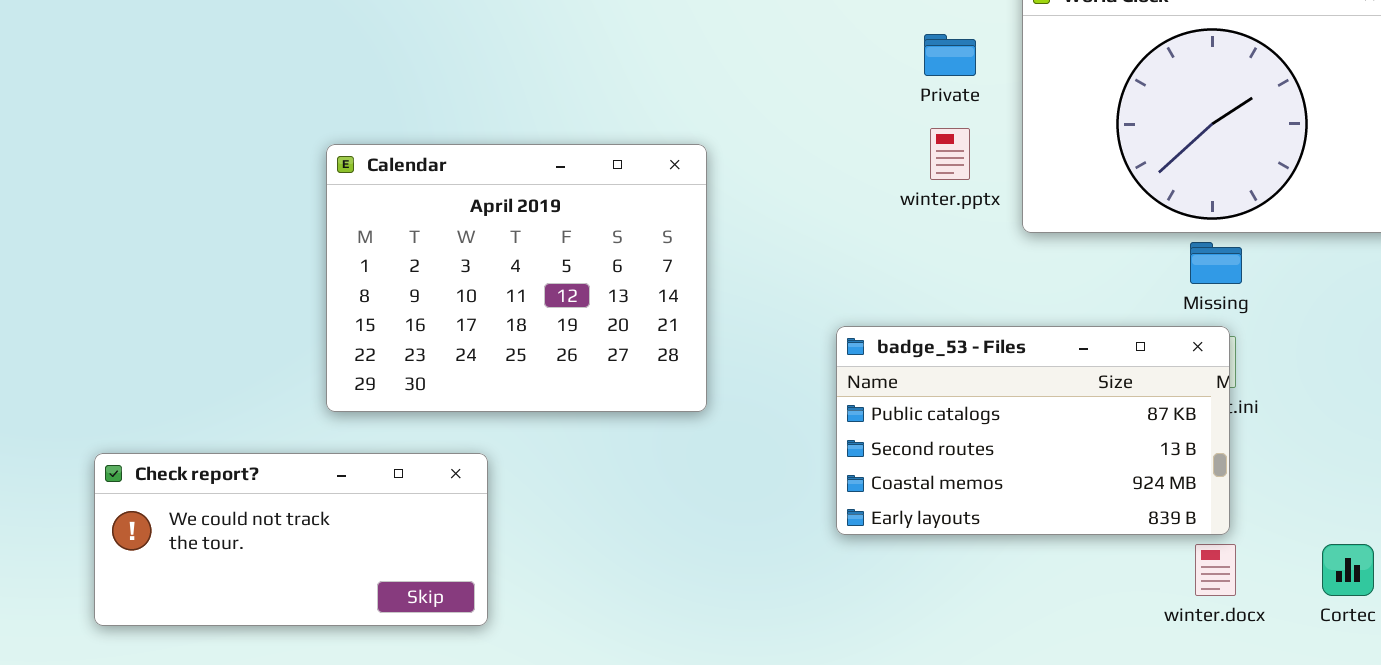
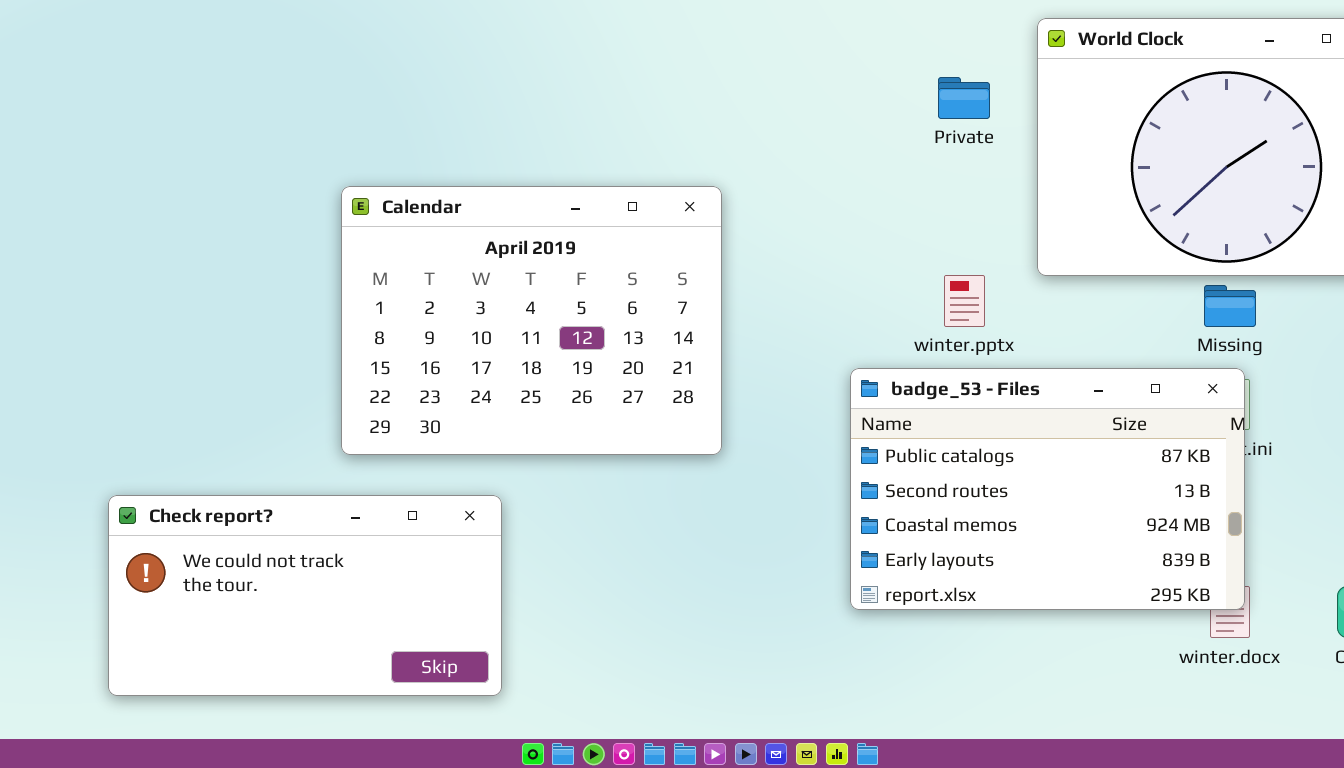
winter.pptx: [930,128,970,180] -> [944,275,985,327], moved
badge_53 - Files: [836,326,1230,535] -> [850,368,1245,610], resized
Check report?: [94,453,488,626] -> [108,495,502,696], resized

